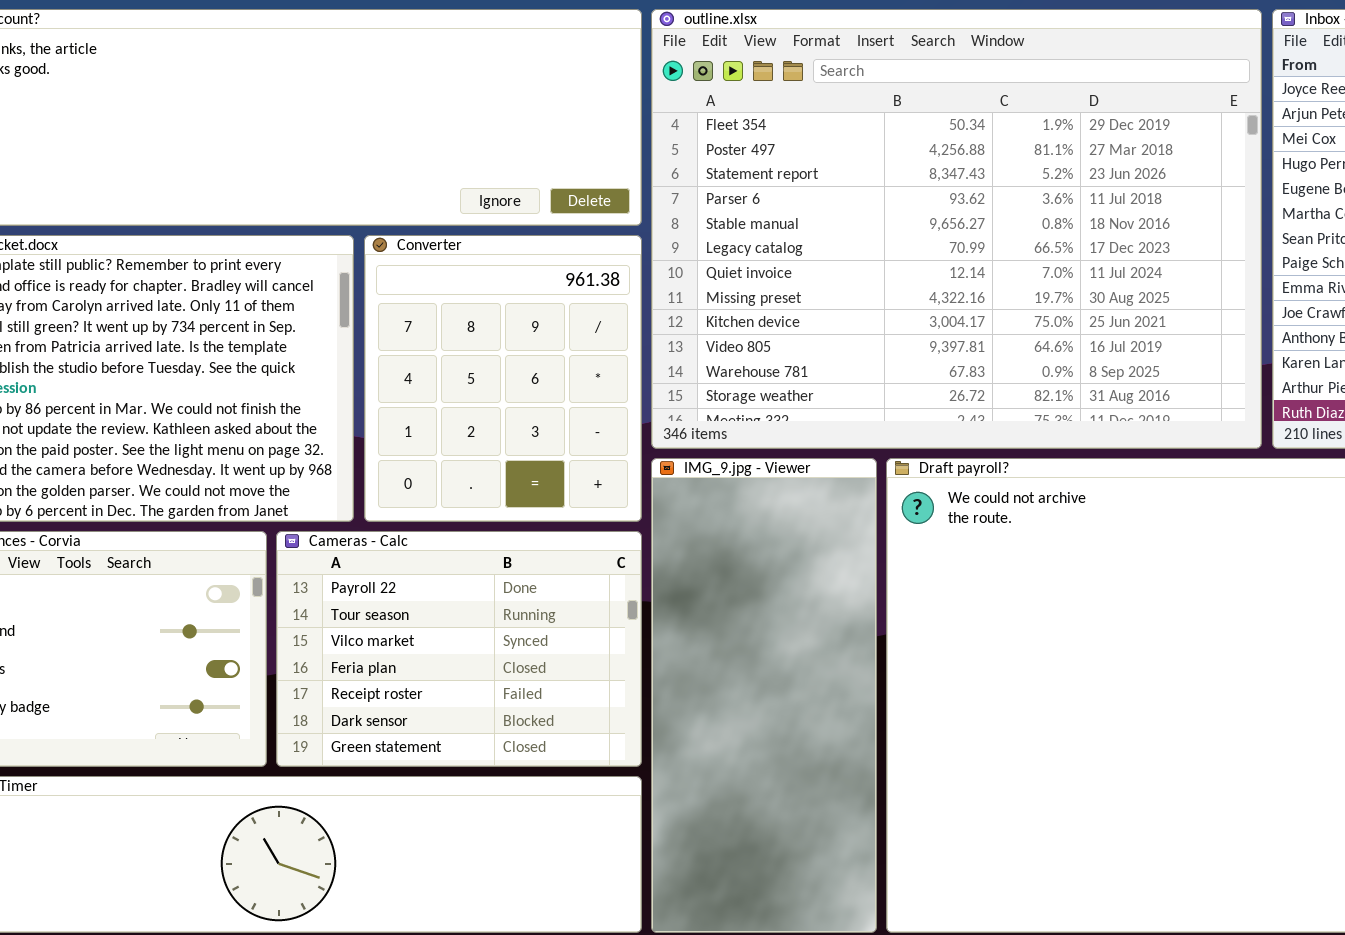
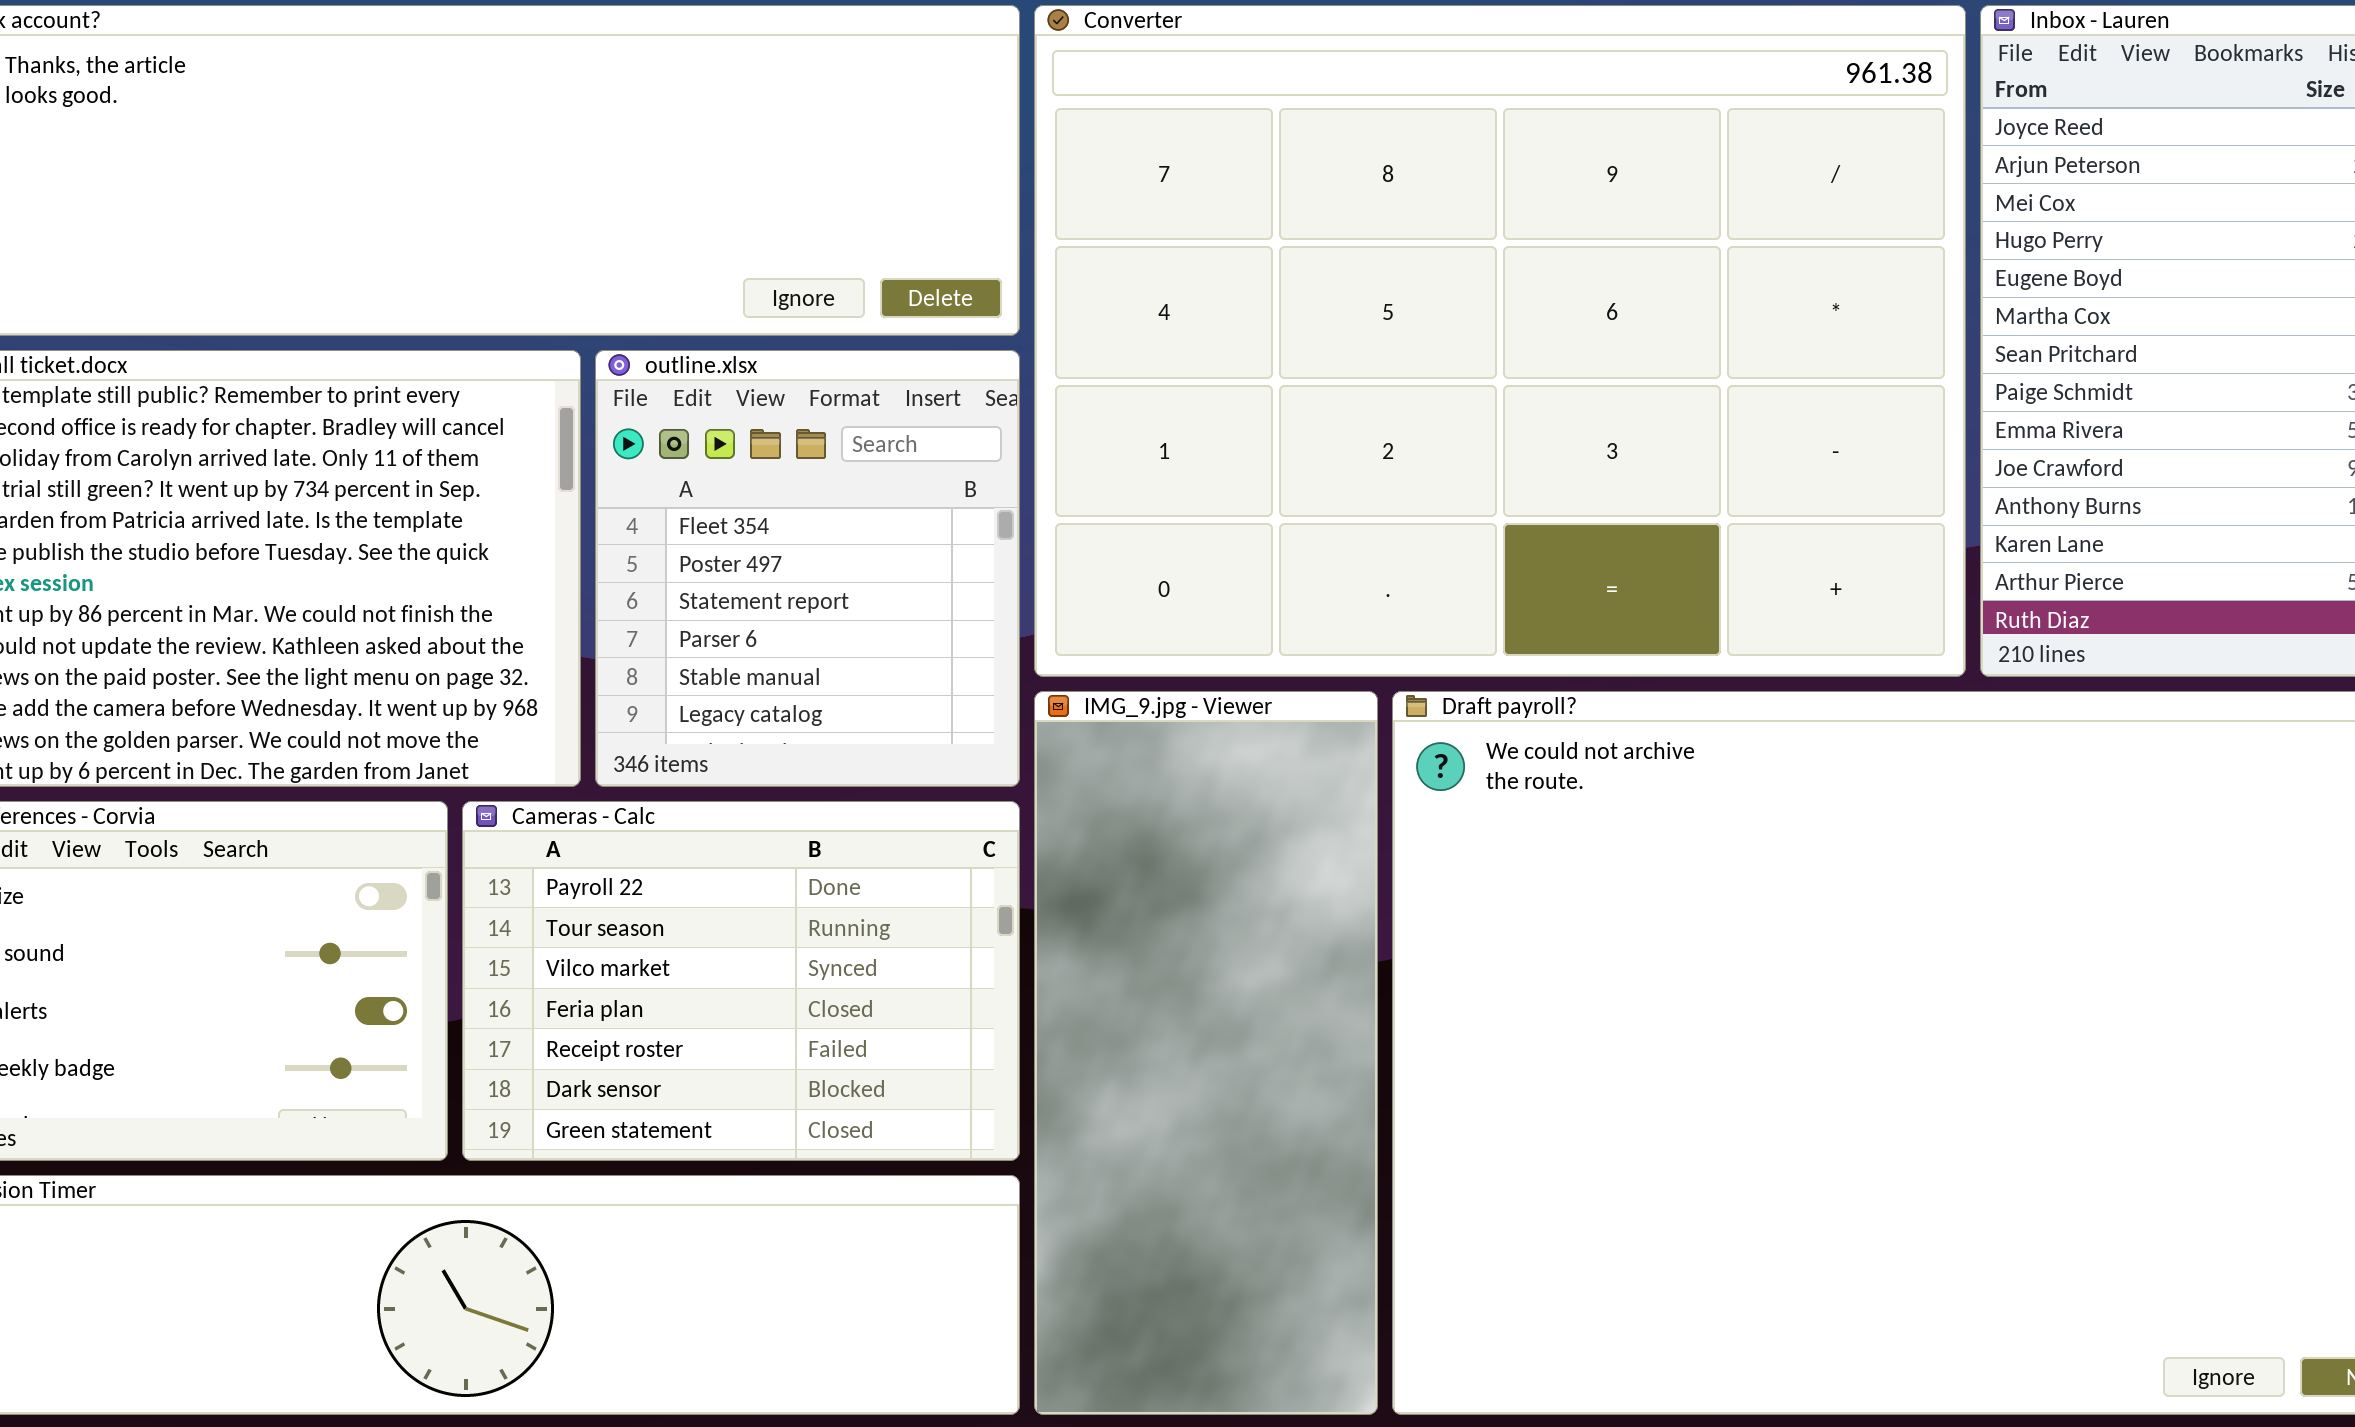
outline.xlsx: [651,9,1262,449] -> [595,350,1020,787], moved, resized
Converter: [364,235,642,522] -> [1034,5,1966,677], moved, resized

